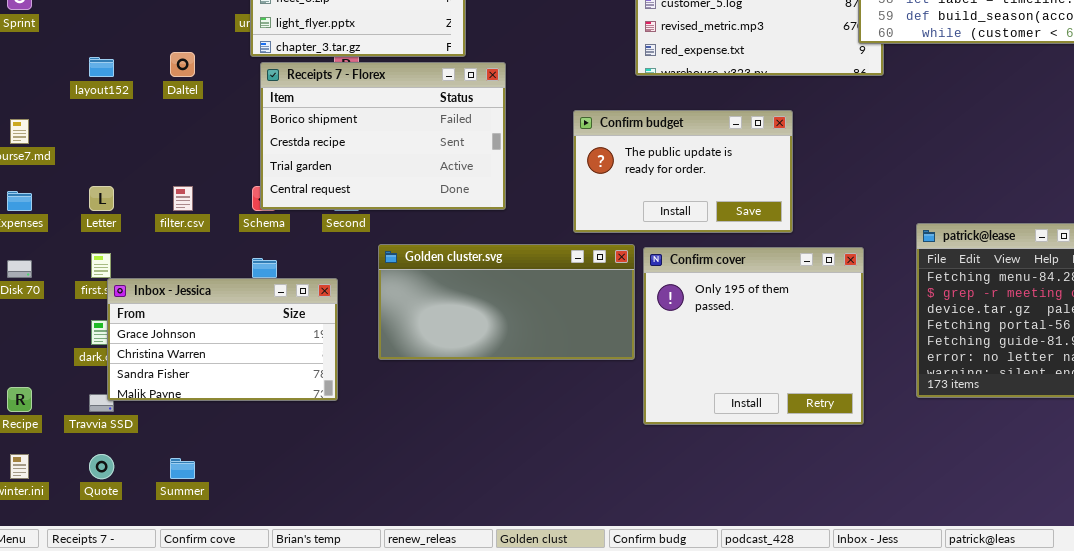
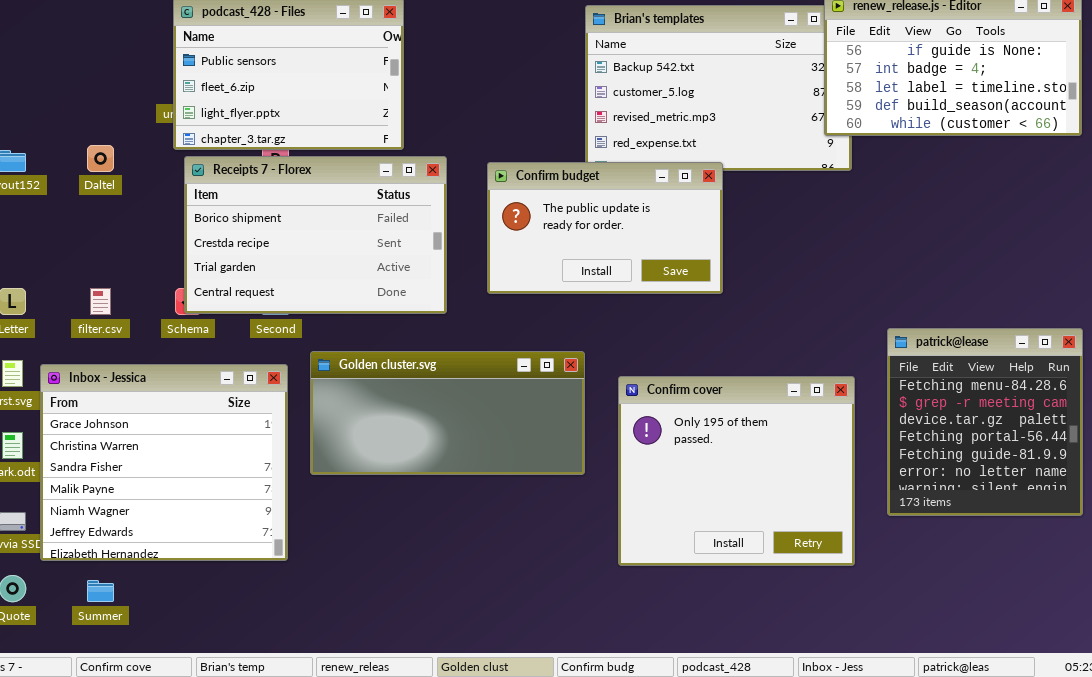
Confirm budget: [573,110,793,233] -> [487,162,723,294], moved
Confirm cover: [643,247,864,425] -> [618,376,855,566], moved
Inbox - Jessica: [107,278,338,401] -> [40,364,288,561], moved, resized

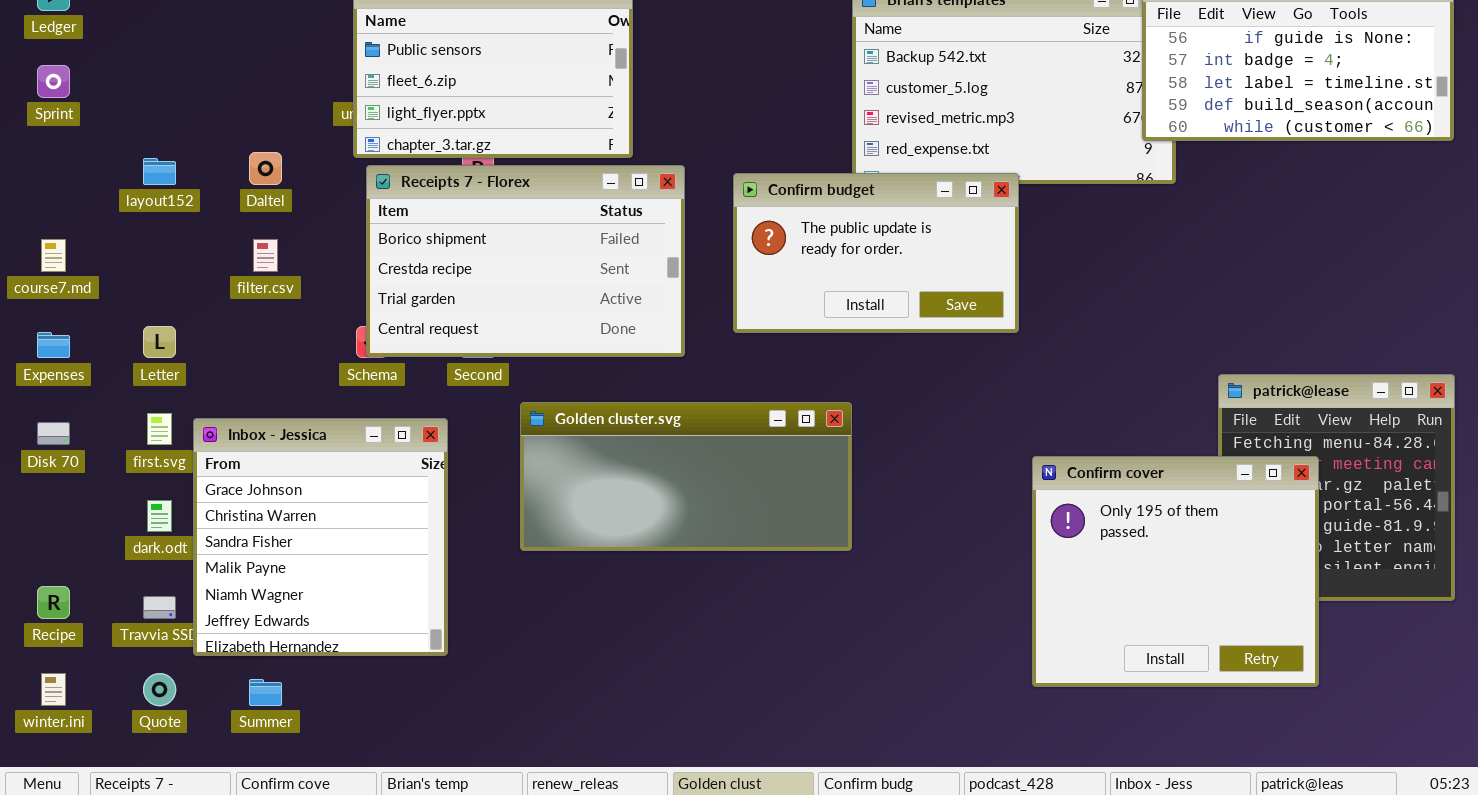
filter.csv: [90,288,111,315] -> [253,239,278,272], moved
Inbox - Jessica: [40,364,288,561] -> [193,418,448,656], resized
Confirm cover: [618,376,855,566] -> [1032,456,1319,687], moved

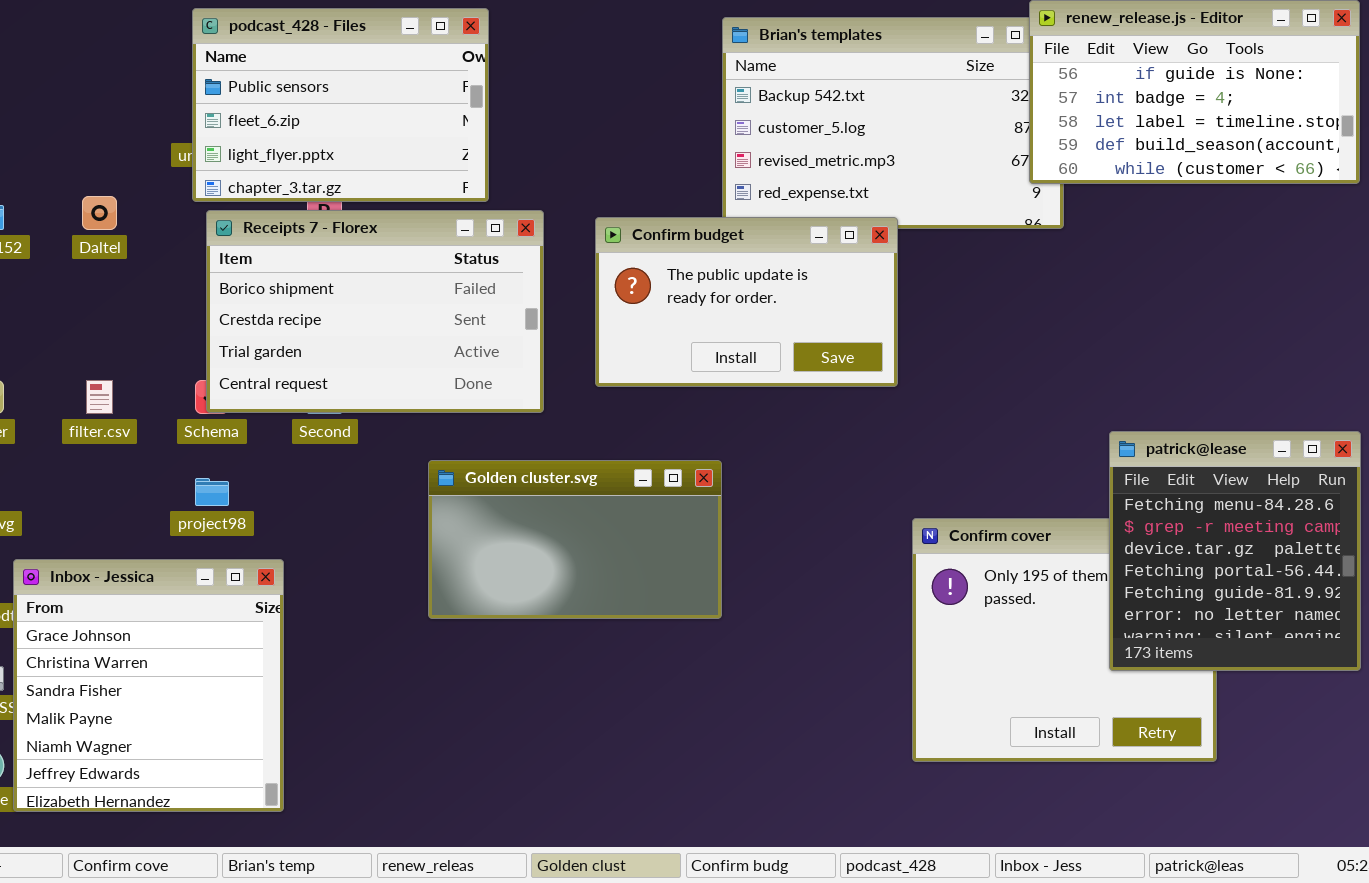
filter.csv: [253,239,278,272] -> [86,380,113,414], moved
patrick@lease: [1218,374,1455,601] -> [1109,431,1361,671], raised
Golden cluster.svg: [520,402,852,551] -> [428,460,722,619], resized
Inbox - Jessica: [193,418,448,656] -> [13,559,284,812], moved

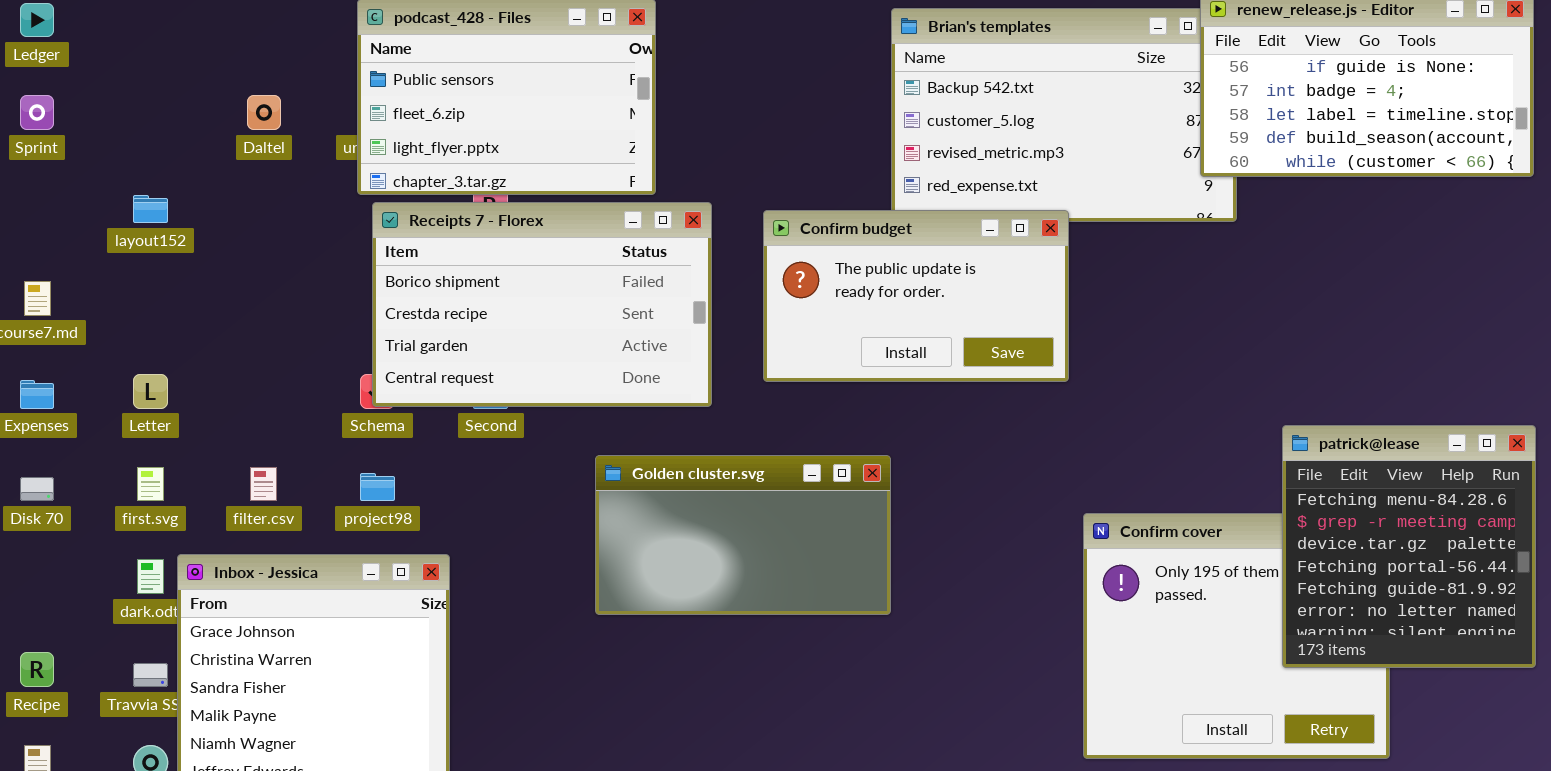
Daltel: [82,196,117,230] -> [247,95,281,130], moved
filter.csv: [86,380,113,414] -> [250,467,277,501], moved

